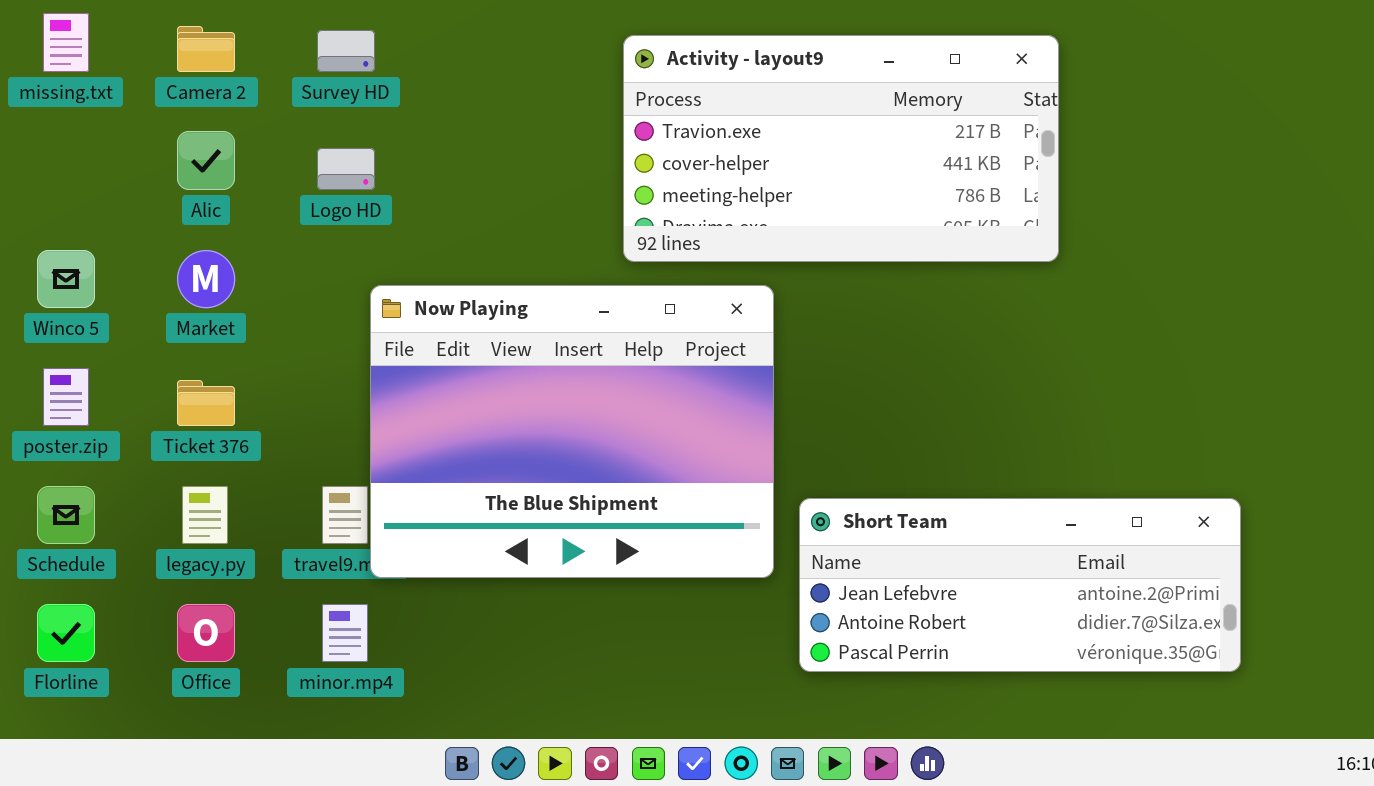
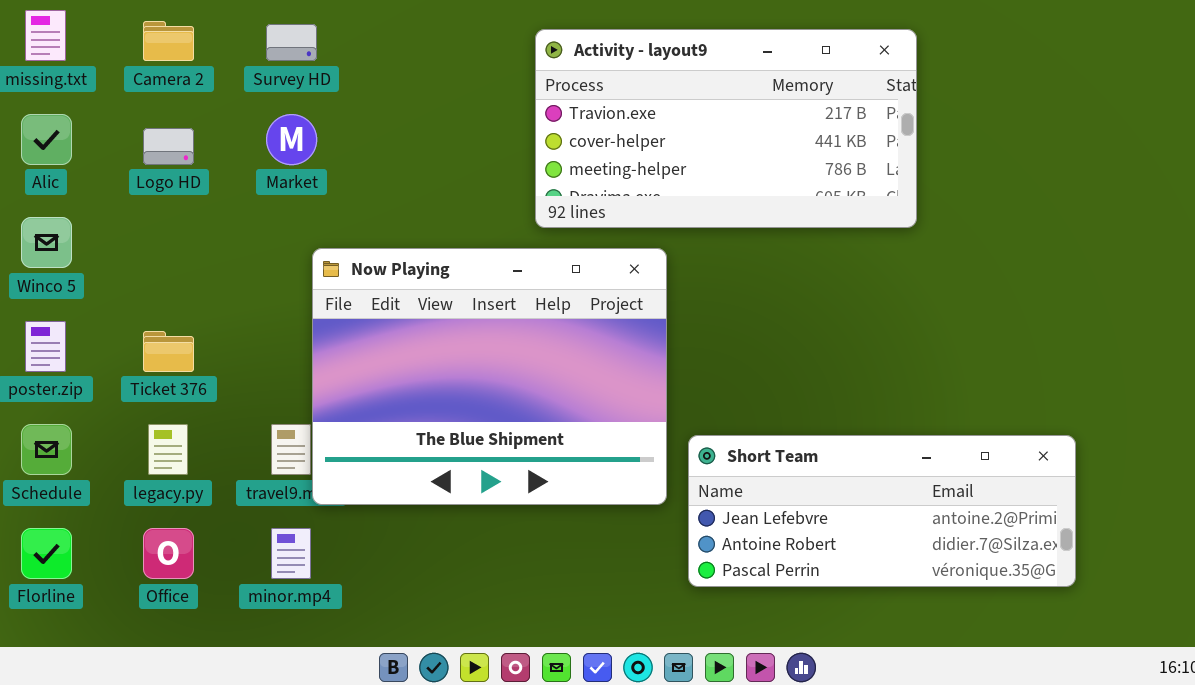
Alic: [177,131,235,190] -> [21,114,72,165], moved
Logo HD: [317,148,375,190] -> [143,128,194,165], moved
Market: [177,250,235,308] -> [266,114,317,165], moved

